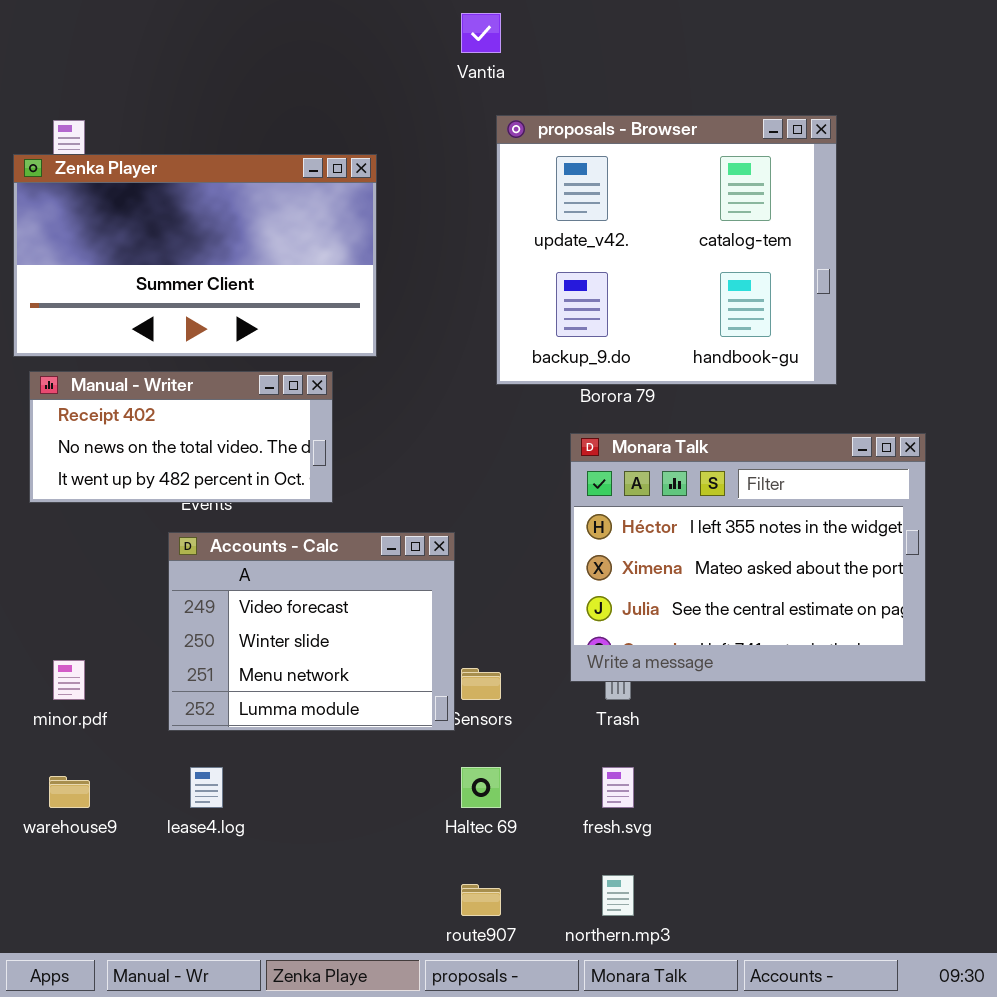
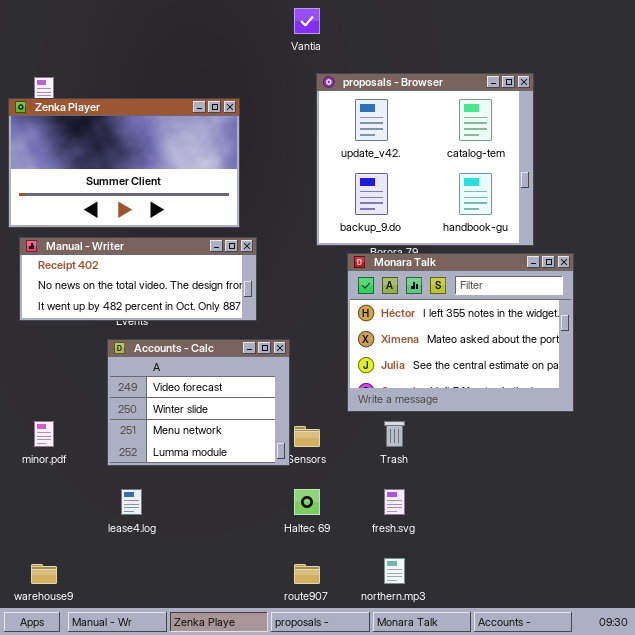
Manual - Writer: [29,371,333,503] -> [19,237,257,321], resized
Monara Talk: [570,433,926,682] -> [347,253,574,412], moved
warehouse9: [49,776,90,808] -> [31,564,57,584], moved

